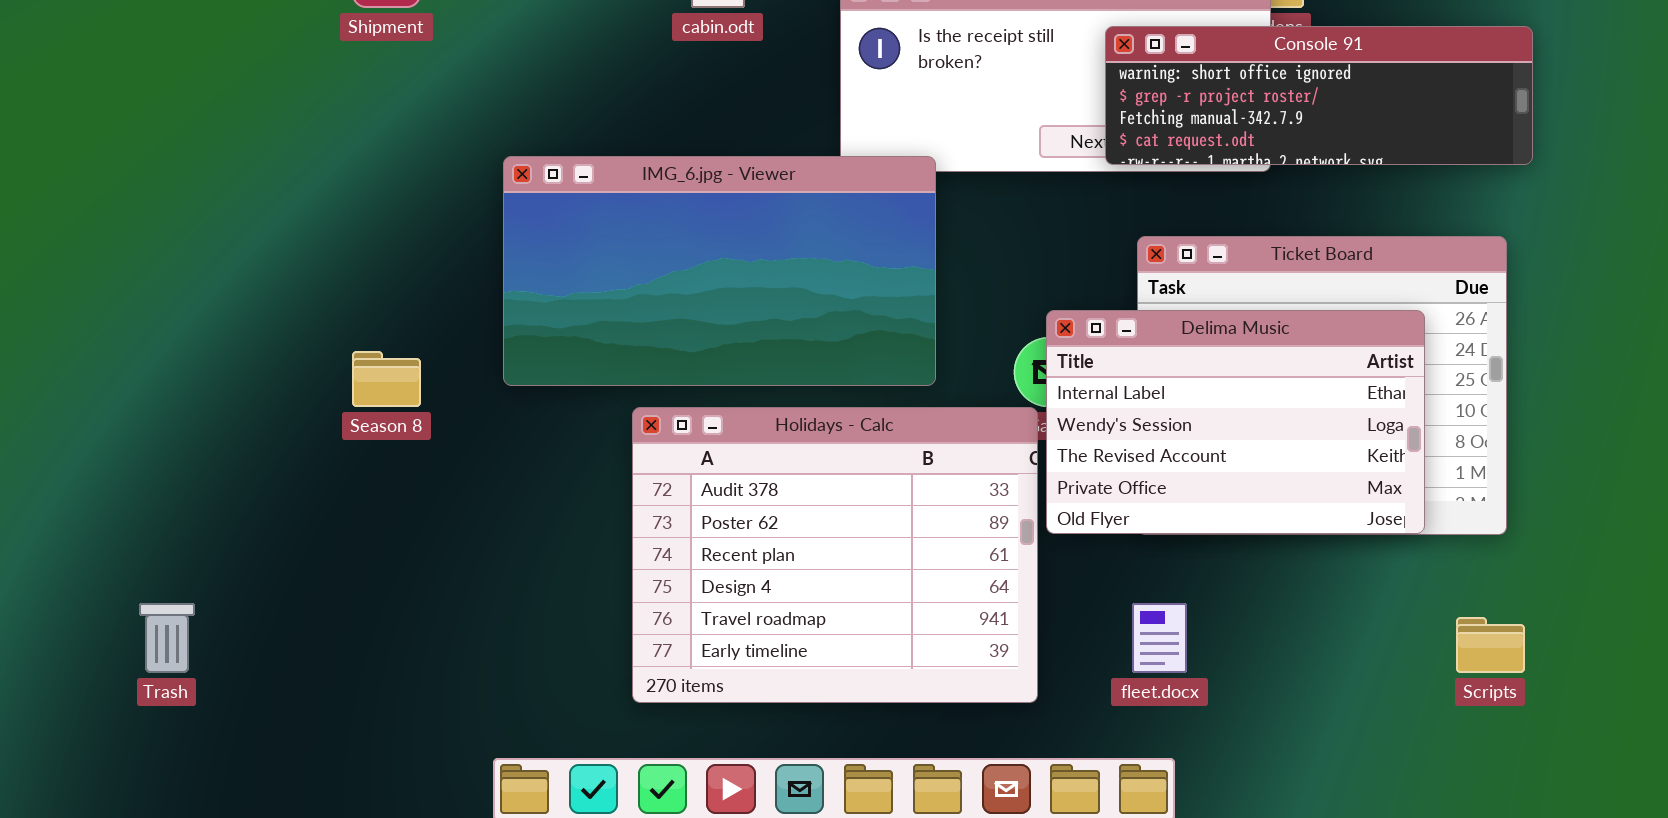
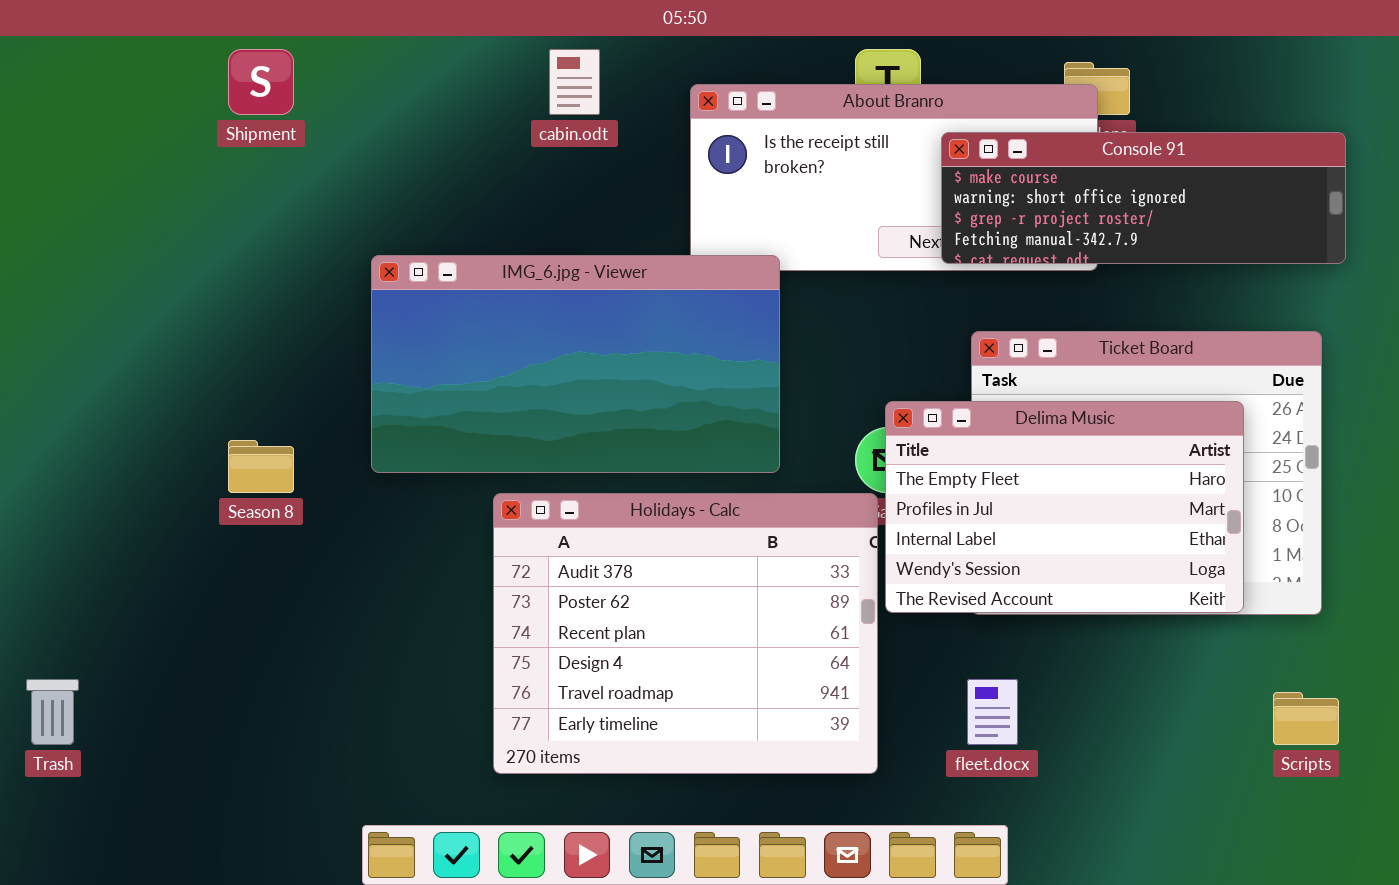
Console 91: [1105,26,1533,165] -> [941,132,1346,264], scrolled up 1 row
Delima Music: [1046,310,1425,534] -> [885,401,1244,613], scrolled up 2 rows

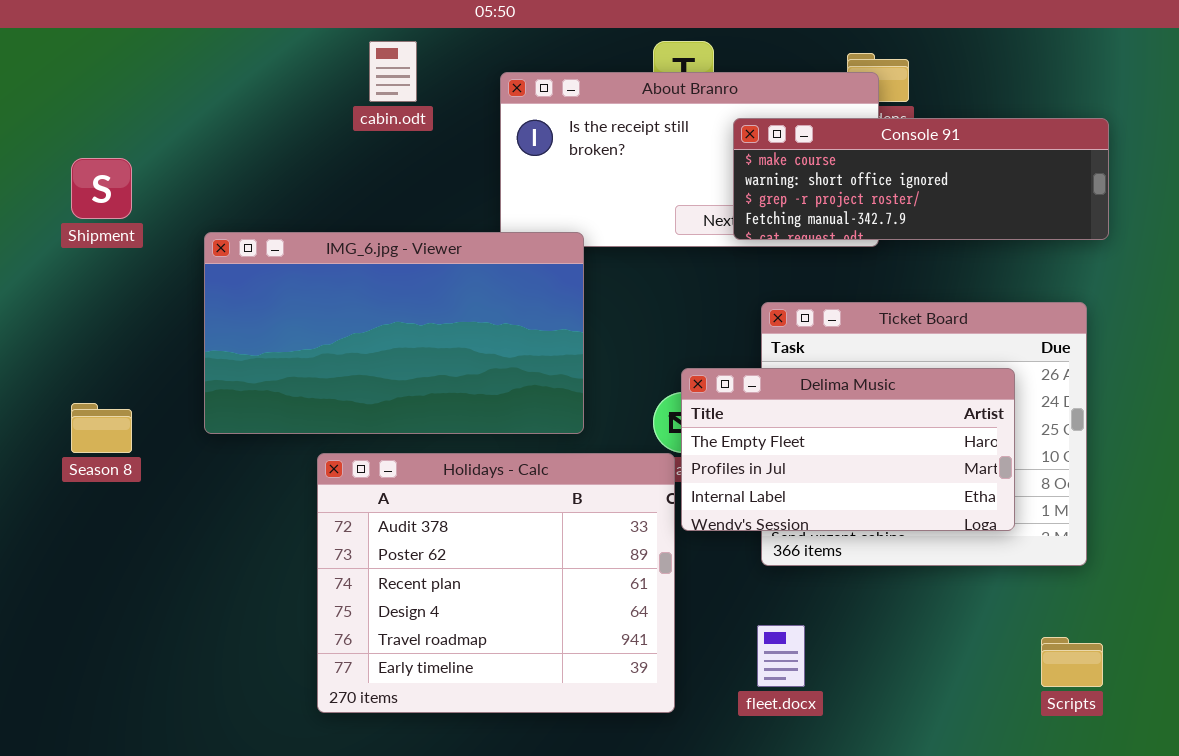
Shipment: [228,49,294,115] -> [71,158,132,219], moved
Delima Music: [885,401,1244,613] -> [681,368,1015,531], resized

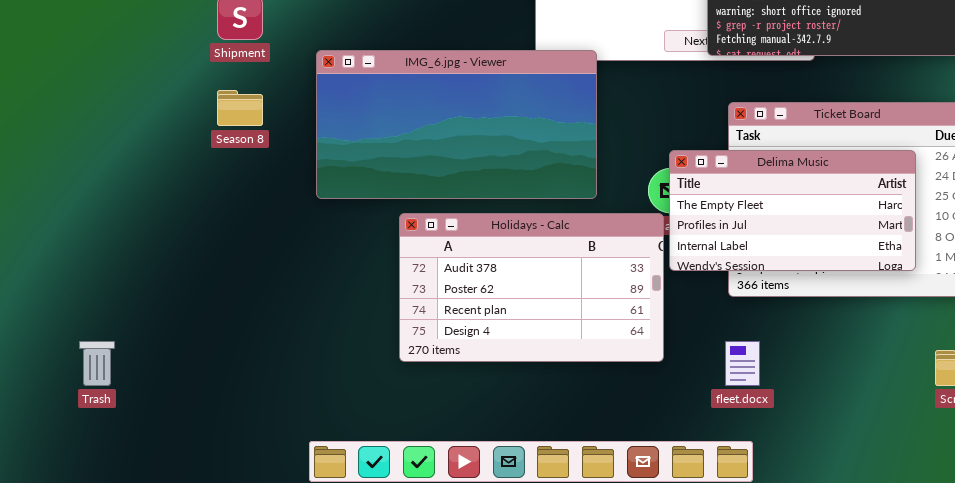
Season 8: [71,403,132,453] -> [217,90,263,126], moved
Holidays - Calc: [317,453,675,713] -> [399,213,664,362], resized

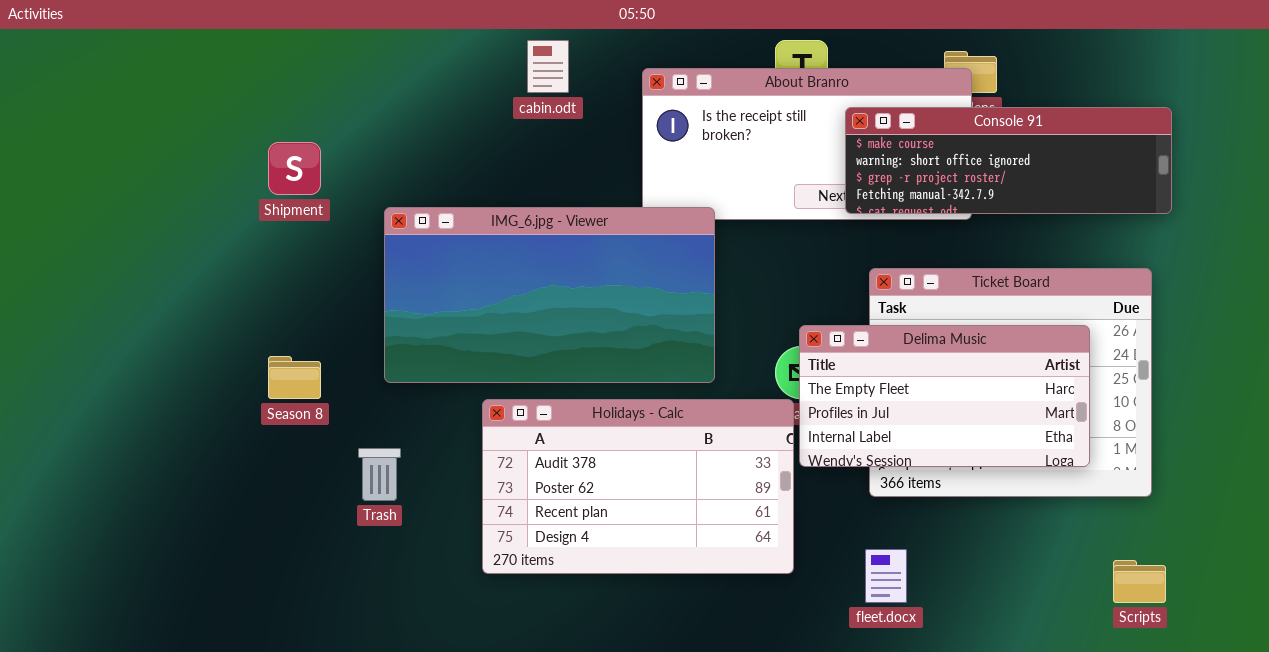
Season 8: [217,90,263,126] -> [268,356,321,399], moved
Trash: [79,341,115,386] -> [358,448,401,501], moved

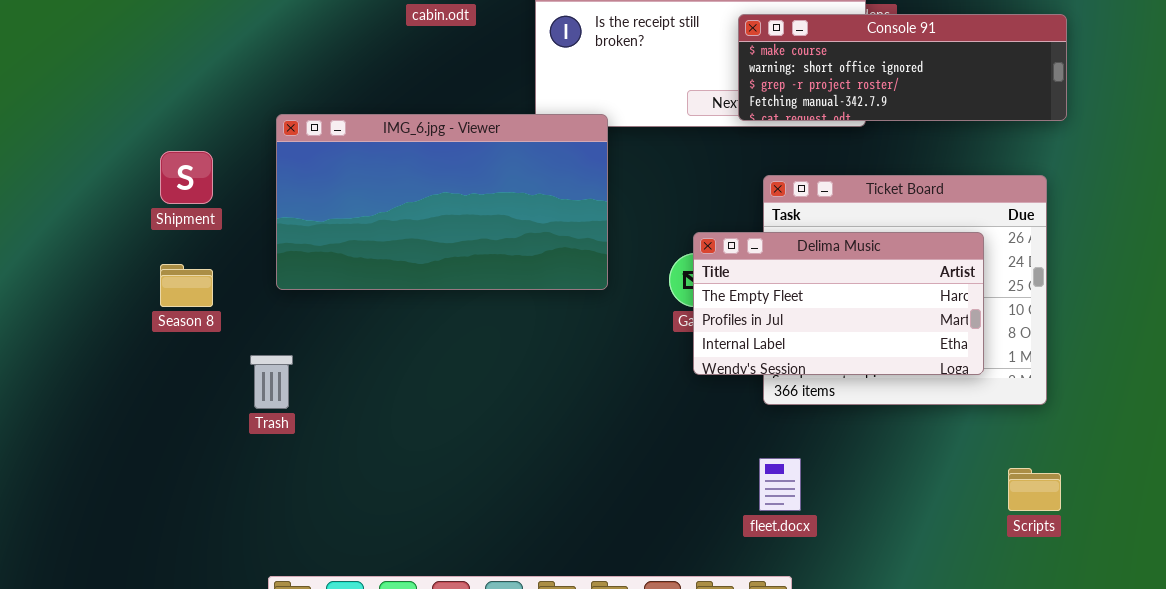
Shipment: [268,142,321,195] -> [160,151,213,204], moved
Holidays - Calc: [482,399,794,574] -> none, closed

